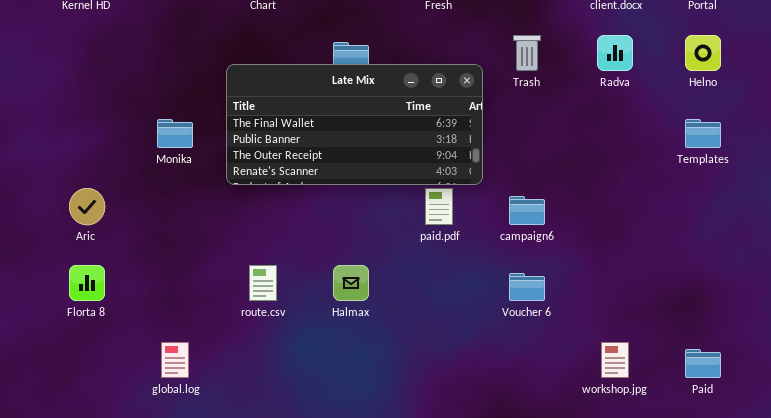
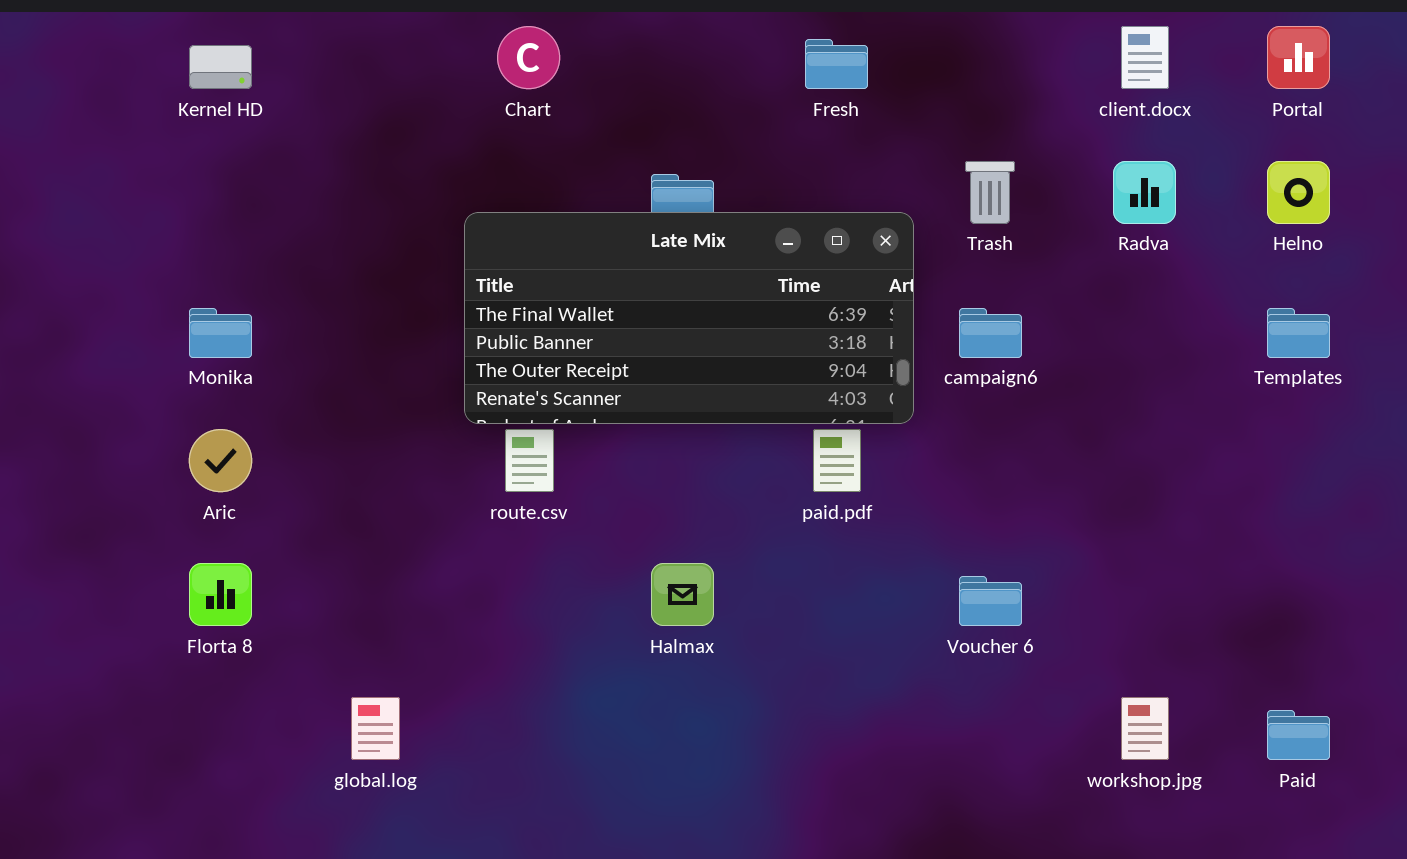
Monika: [157,119,193,148] -> [189,308,252,358], moved
campaign6: [509,196,545,225] -> [959,308,1022,358], moved
route.csv: [249,265,277,301] -> [505,429,554,492], moved

